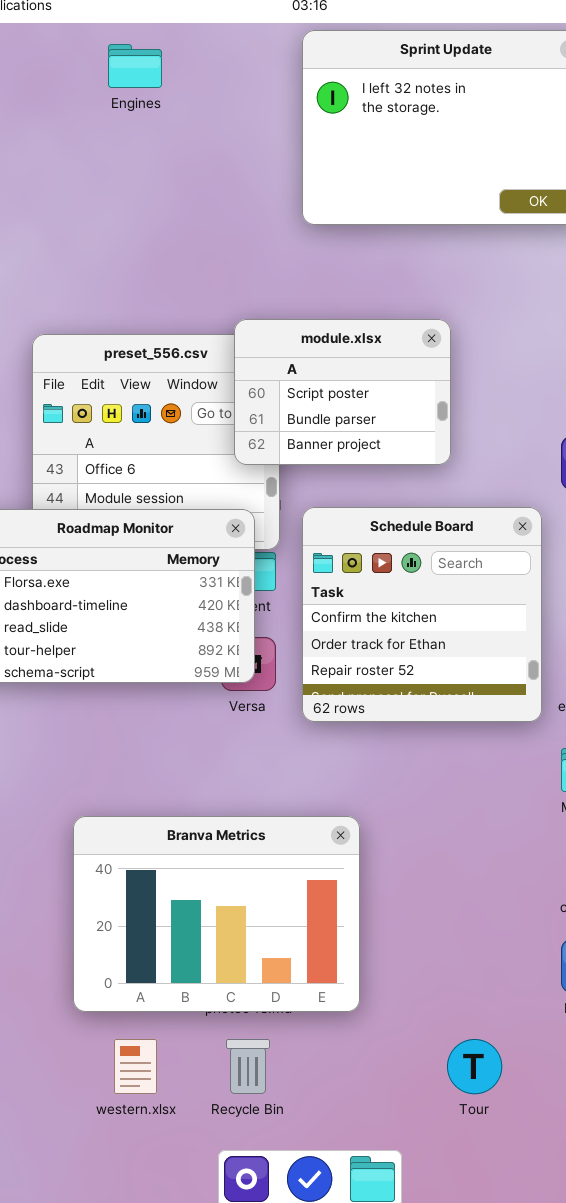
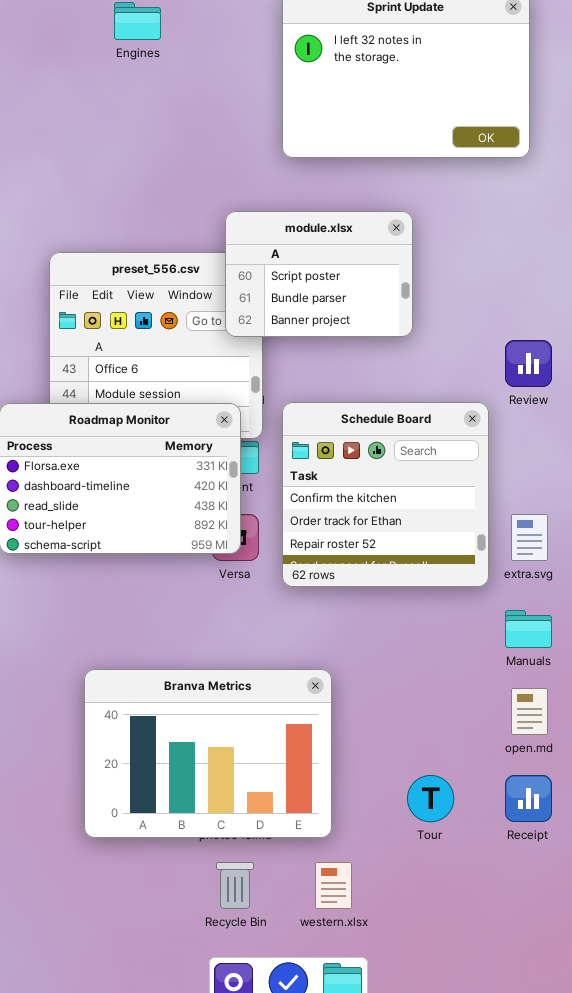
module.xlsx: [234,319,451,465] -> [225,211,413,337], moved
western.xlsx: [114,1039,157,1094] -> [315,862,352,909], moved
Tour: [447,1039,502,1094] -> [407,775,454,822], moved

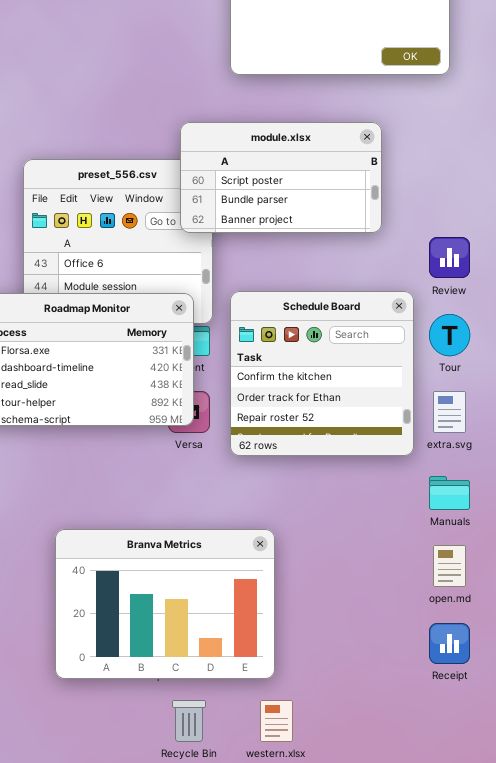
module.xlsx: [225,211,413,337] -> [180,122,382,233], resized
Tour: [407,775,454,822] -> [429,314,470,356], moved

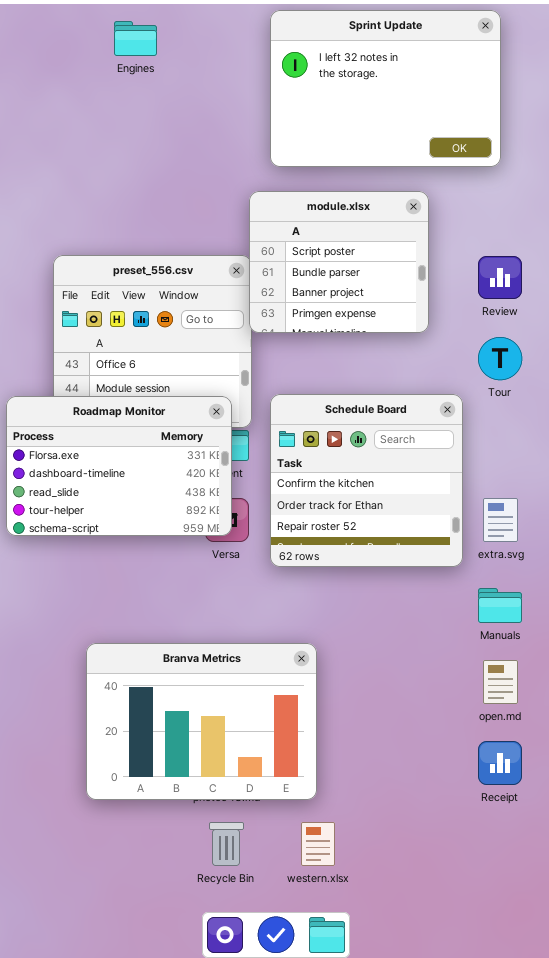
module.xlsx: [180,122,382,233] -> [249,191,429,333], resized
Review: [429,237,470,278] -> [478,256,522,299], moved
Tour: [429,314,470,356] -> [478,337,522,380], moved

